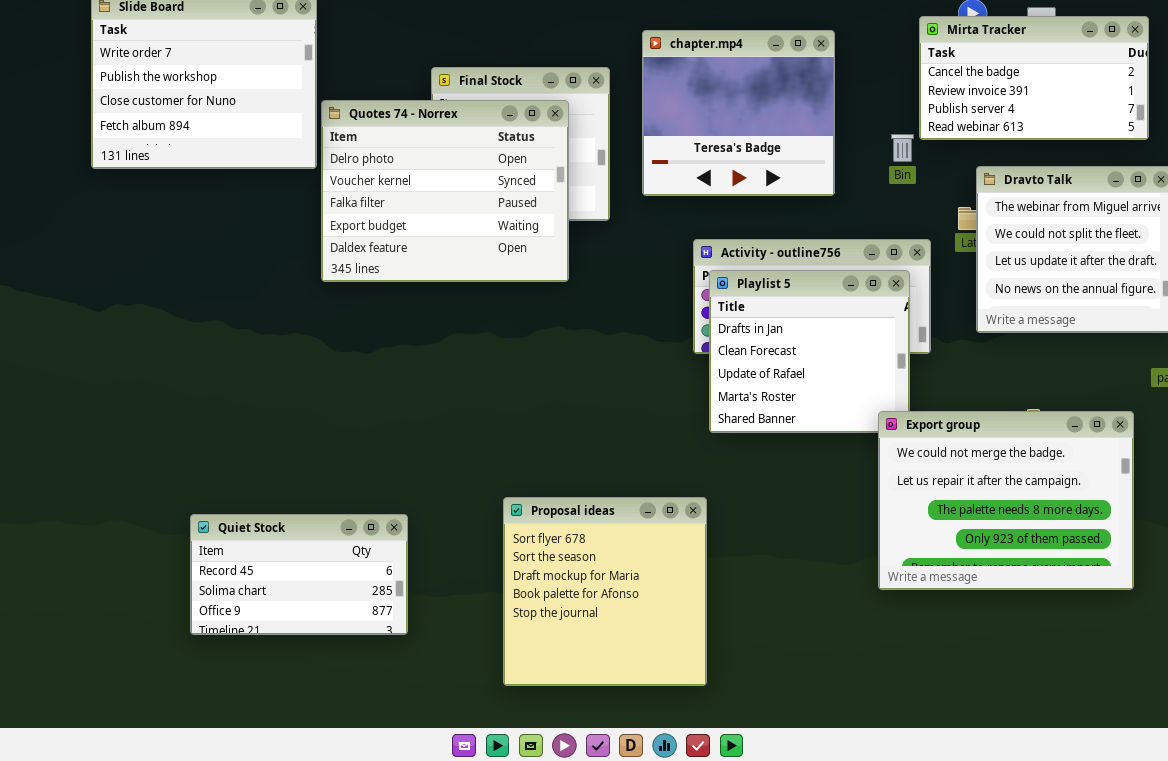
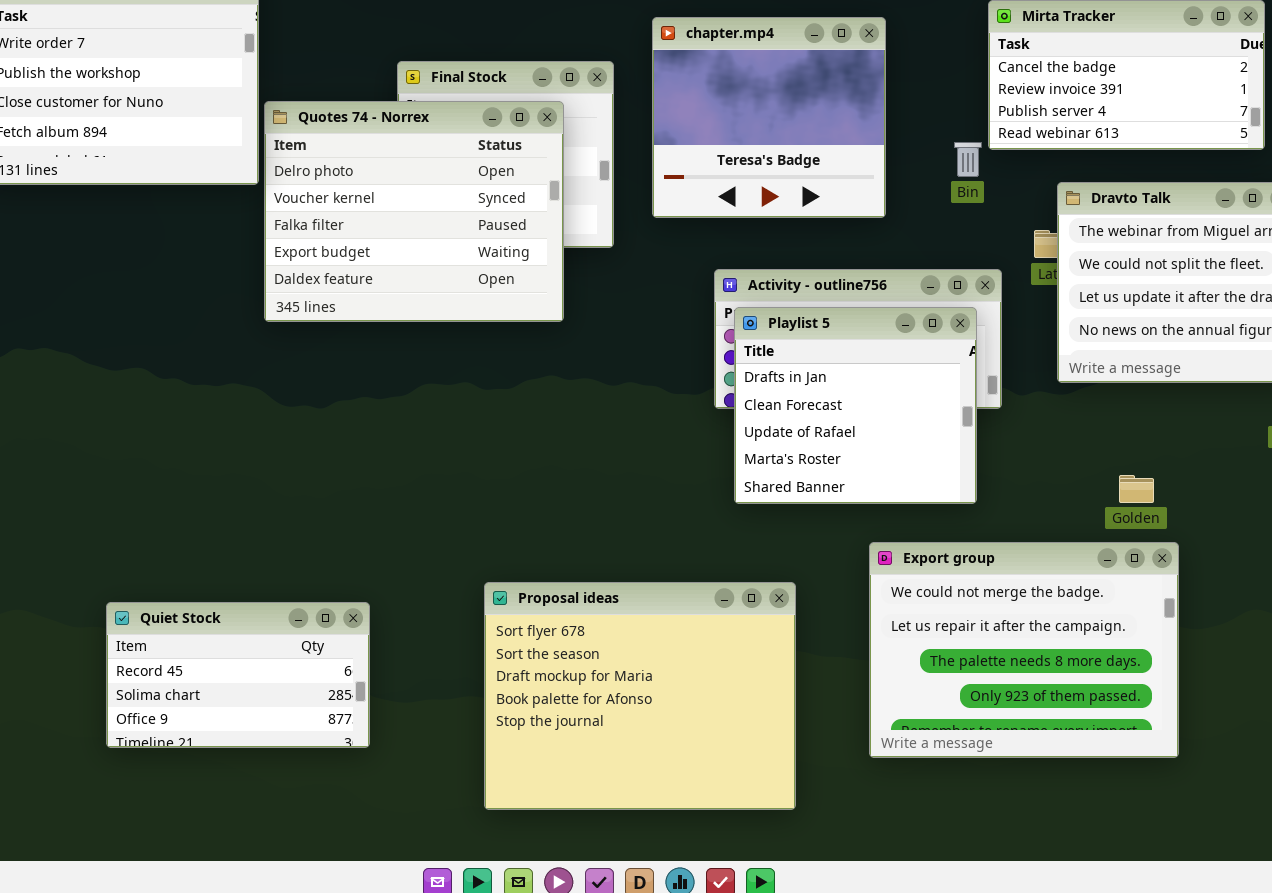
Export group: [878,411,1134,590] -> [869,542,1179,758], moved
Proposal ideas: [503,497,707,686] -> [484,582,796,810], resized

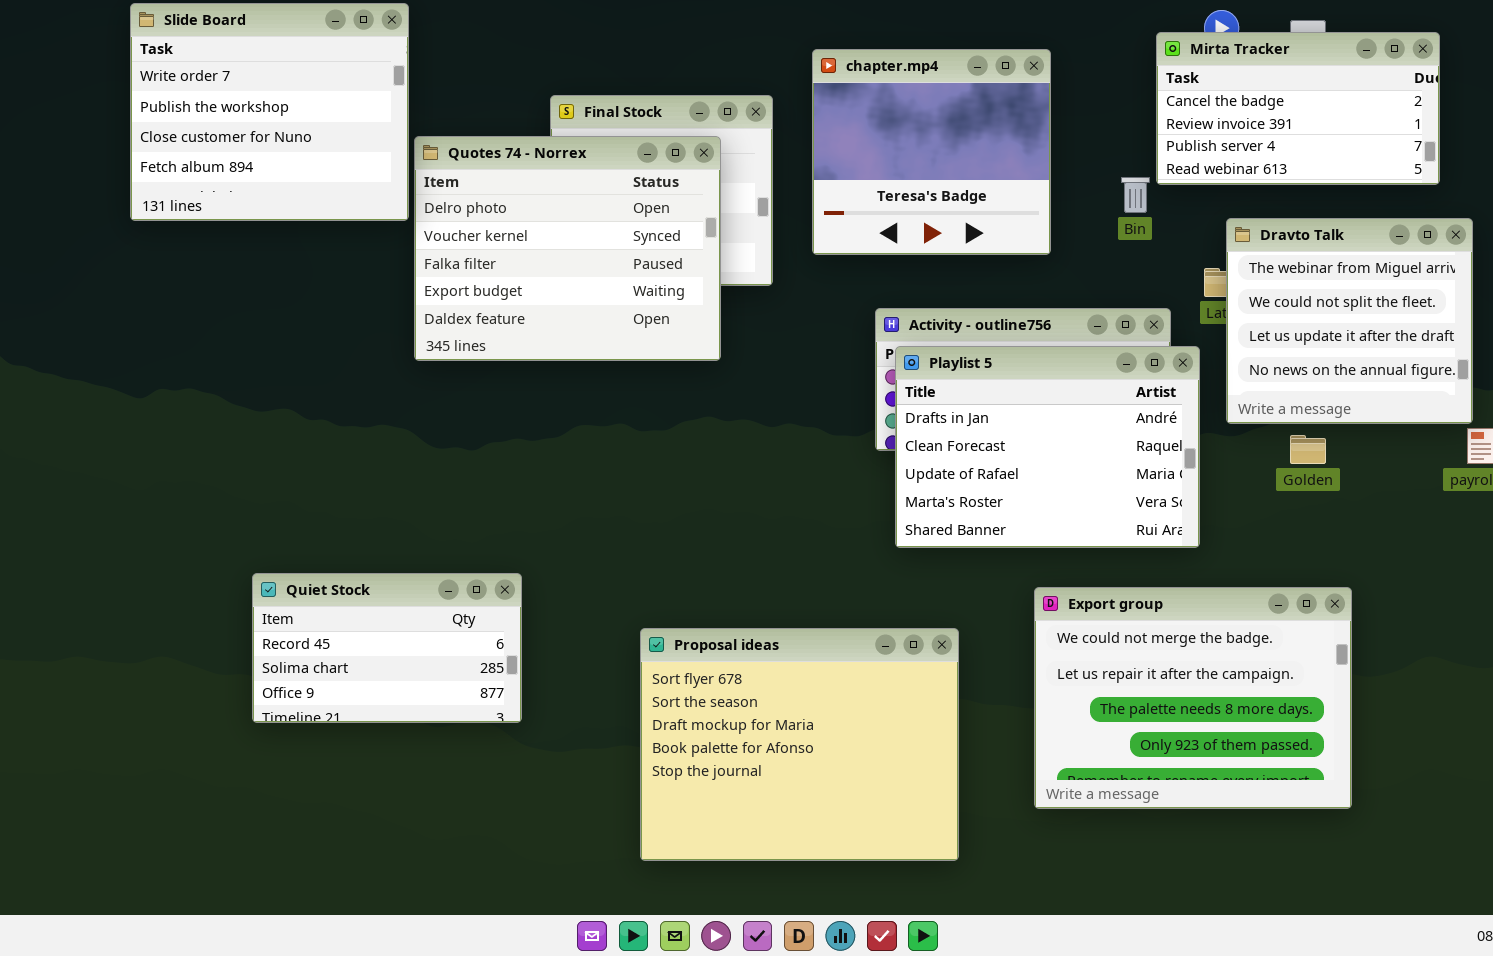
Playlist 5: [734,307,977,504] -> [895,346,1200,548], resized
Golden: [1119,475,1154,503] -> [1290,435,1326,464], moved
Quiet Stock: [106,602,370,748] -> [252,573,522,723], moved

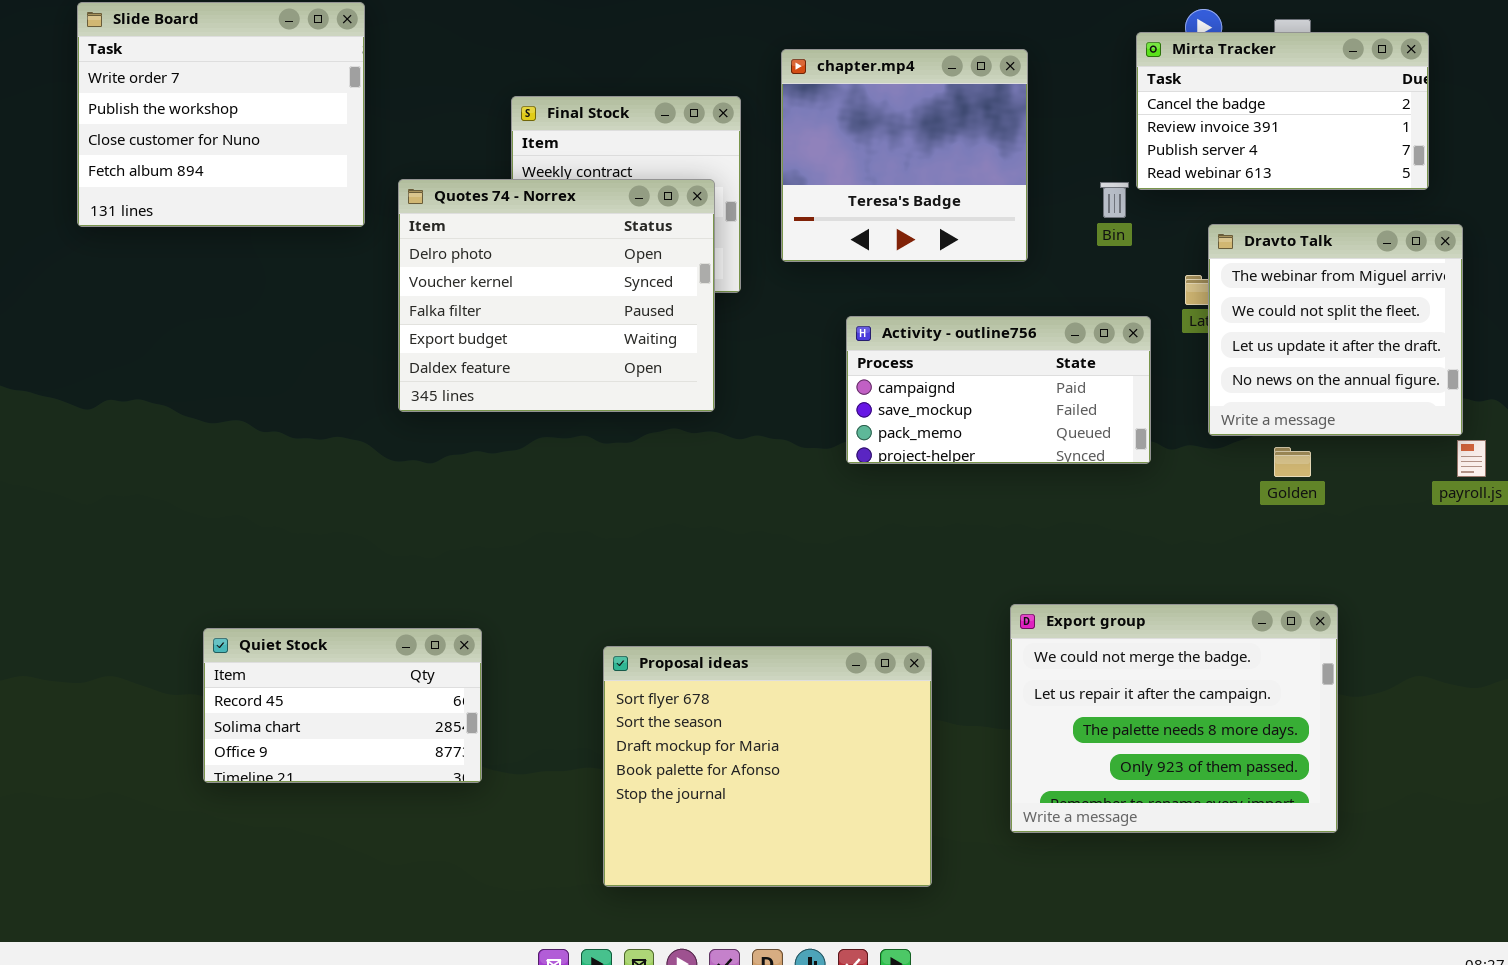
Quotes 74 - Norrex: [414,136,721,361] -> [398,179,715,412], moved
Playlist 5: [895,346,1200,548] -> none, closed
Quiet Stock: [252,573,522,723] -> [203,628,482,783], moved

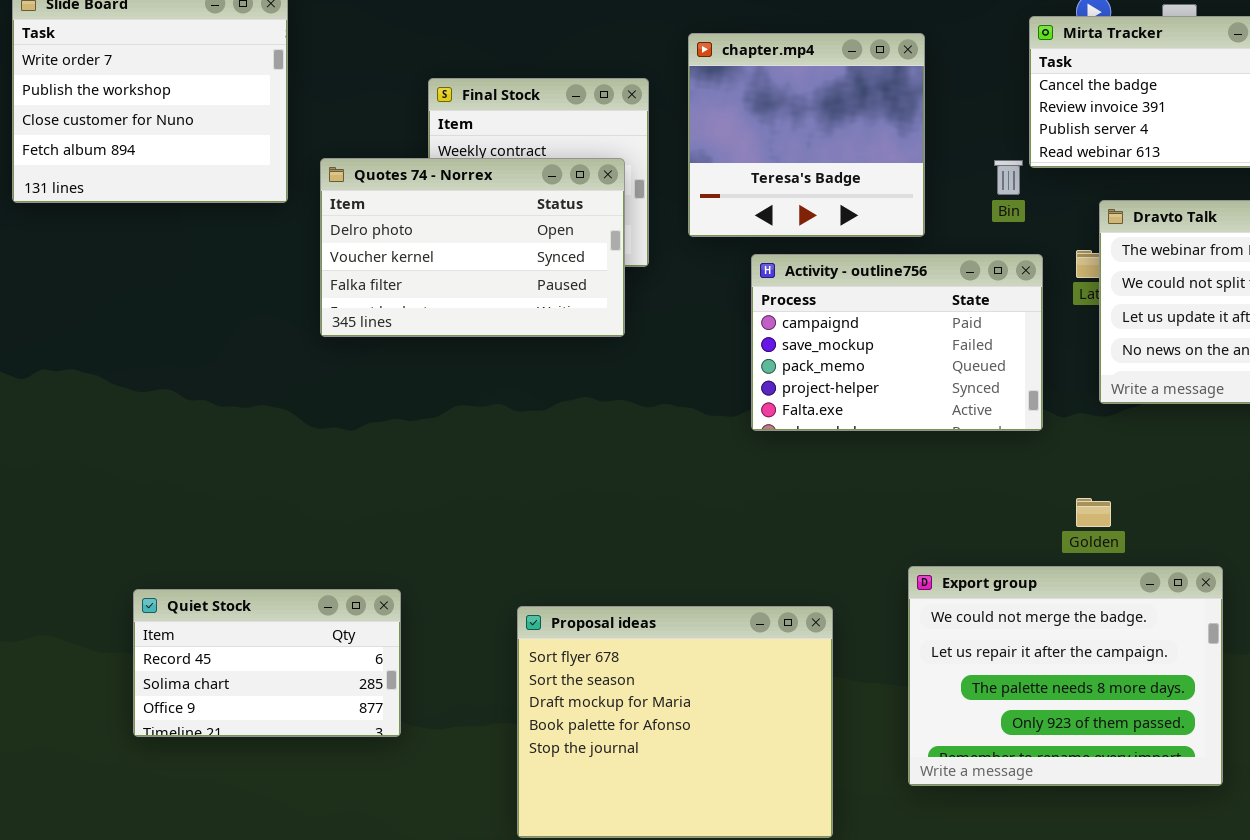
Quotes 74 - Norrex: [398,179,715,412] -> [320,158,625,337], resized
Activity - outline756: [846,316,1151,464] -> [751,254,1043,431], resized
Golden: [1274,447,1311,477] -> [1076,498,1111,527], moved

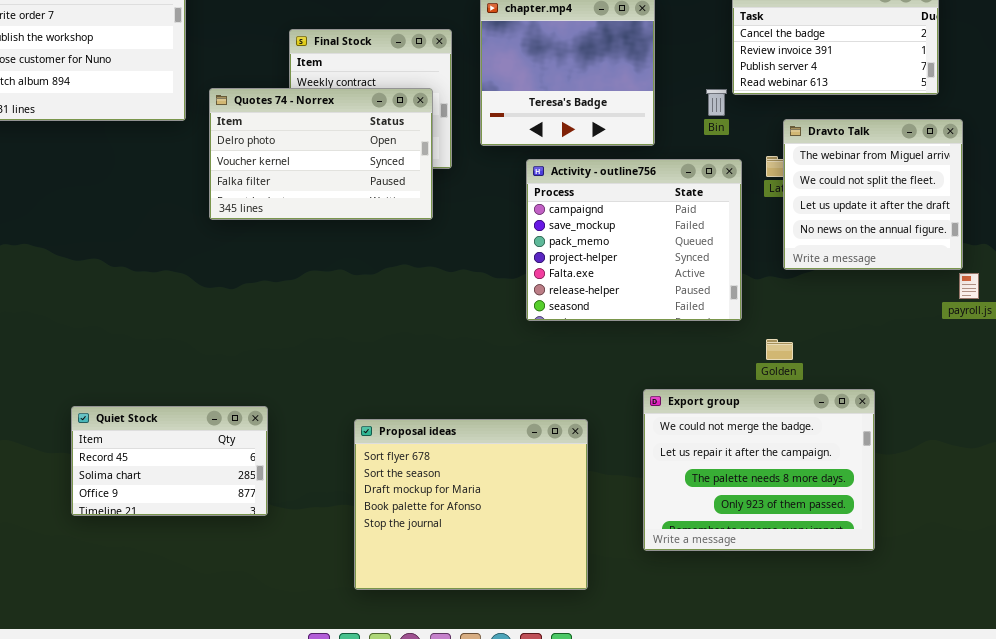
Activity - outline756: [751,254,1043,431] -> [526,159,742,321], resized

